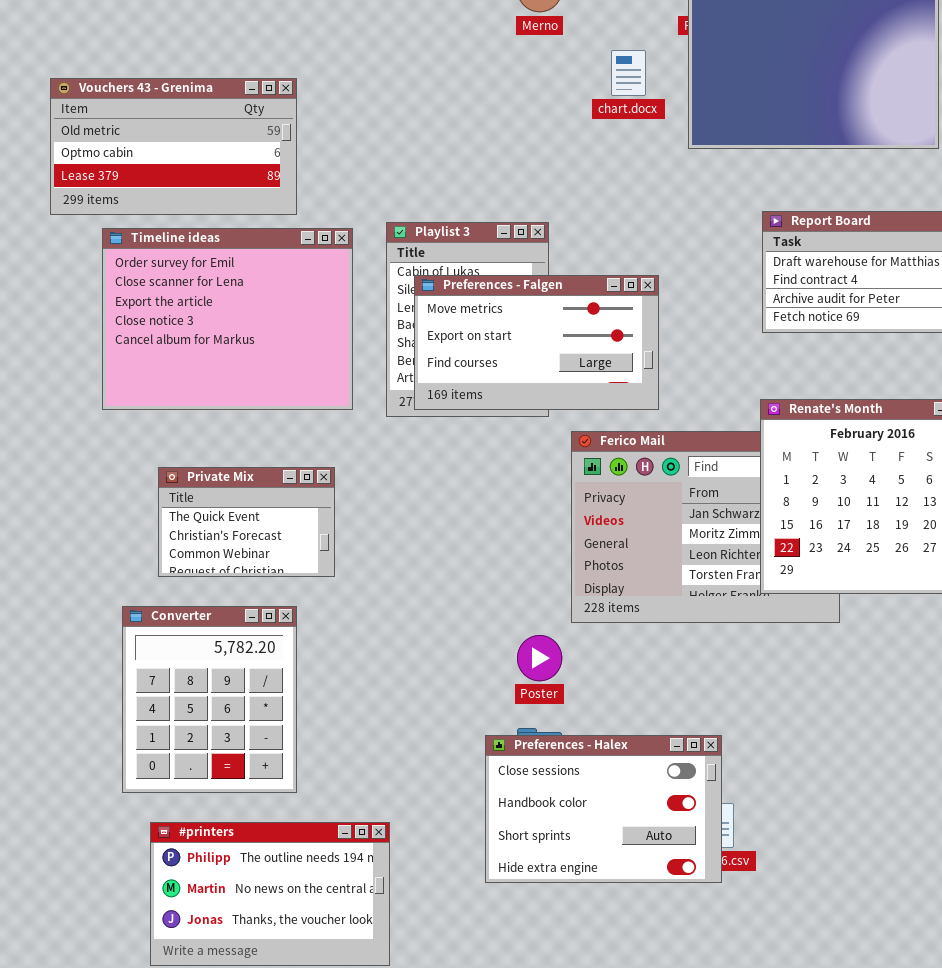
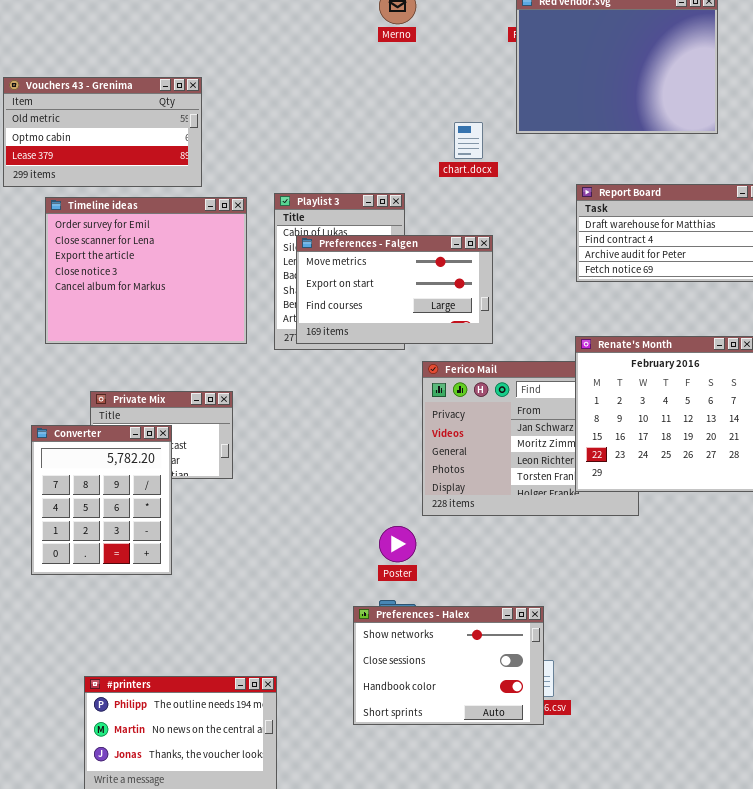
chart.docx: [611,50,646,96] -> [454,122,483,159], moved
Converter: [122,606,297,793] -> [31,425,172,575], moved
Preferences - Halex: [485,735,722,883] -> [353,606,544,725], scrolled up 1 row

